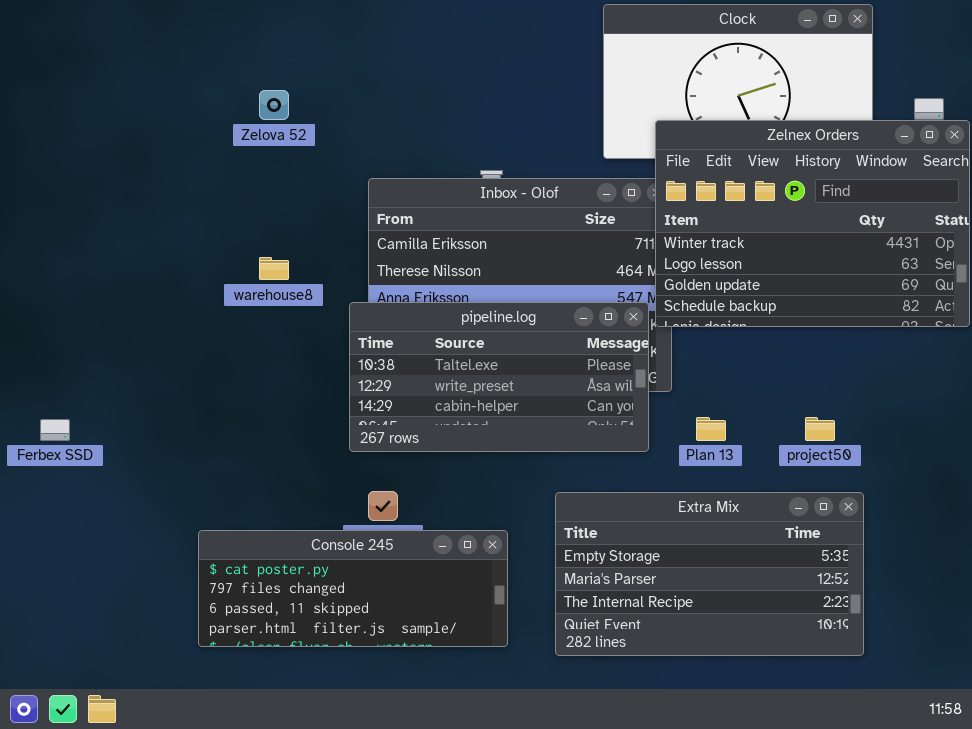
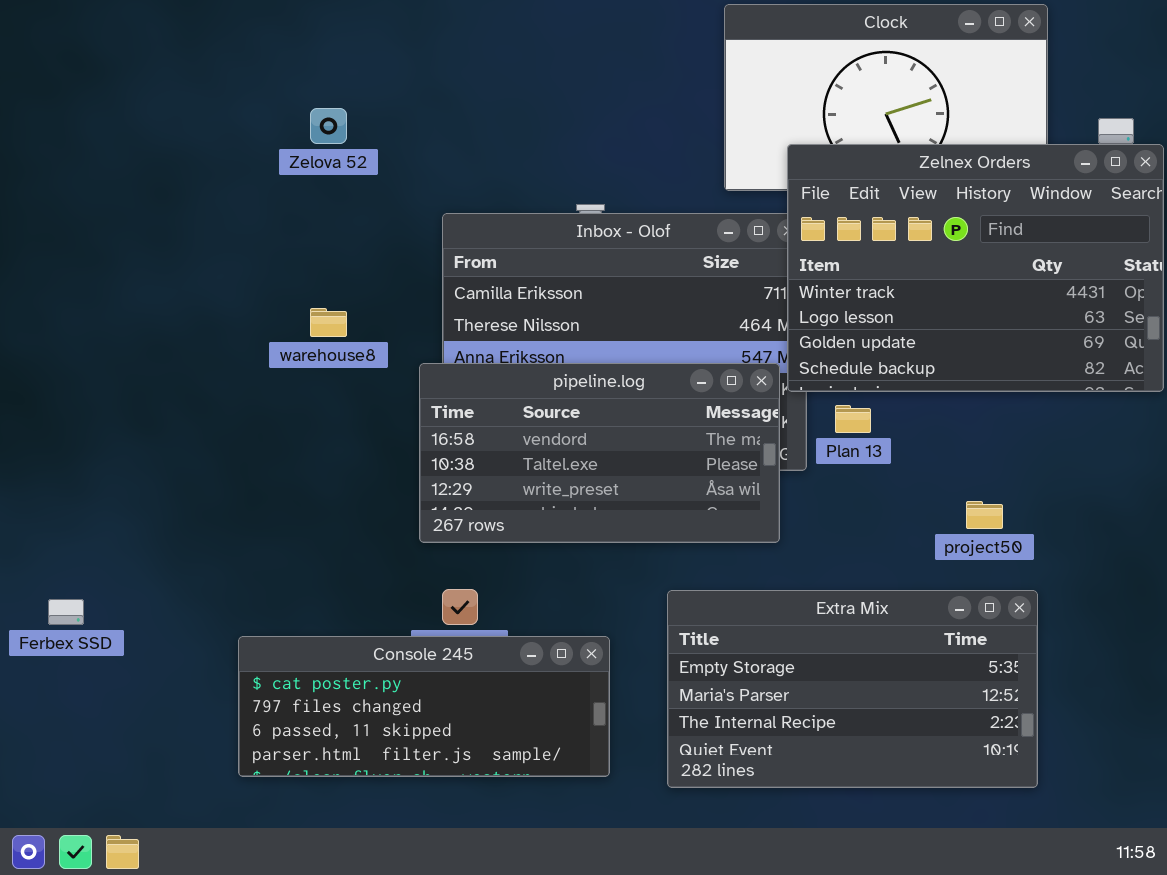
pipeline.log: [349,302,649,452] -> [419,363,780,543], scrolled up 1 row
Plan 13: [696,417,726,441] -> [835,405,871,433], moved
Ferbex SSD: [40,419,70,441] -> [48,599,84,625], moved

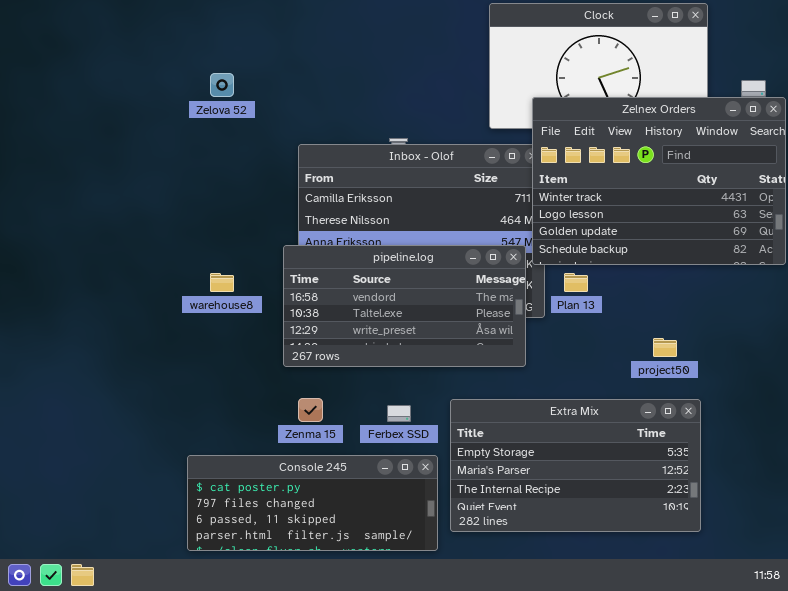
warehouse8: [310,308,347,337] -> [210,273,234,292], moved
Ferbex SSD: [48,599,84,625] -> [387,405,411,422], moved
Console 245: [238,636,610,777] -> [187,455,438,551], moved

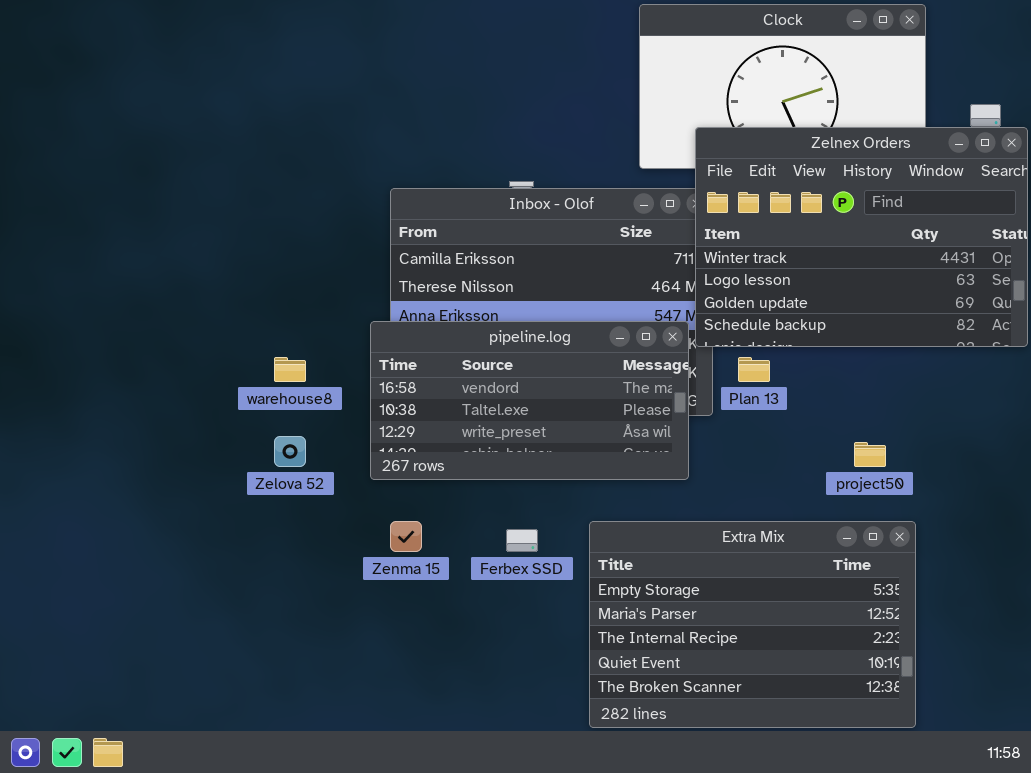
Zelova 52: [210,73,234,97] -> [274,436,306,467], moved
Extra Mix: [450,399,701,532] -> [589,521,916,728], resized
Console 245: [187,455,438,551] -> none, closed

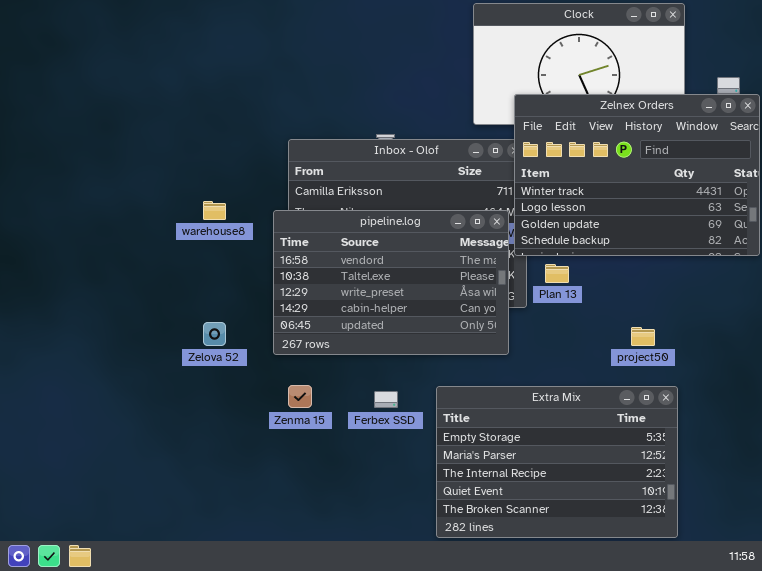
pipeline.log: [370,321,689,480] -> [273,210,509,355], resized
warehouse8: [274,357,306,382] -> [203,201,226,220], moved

